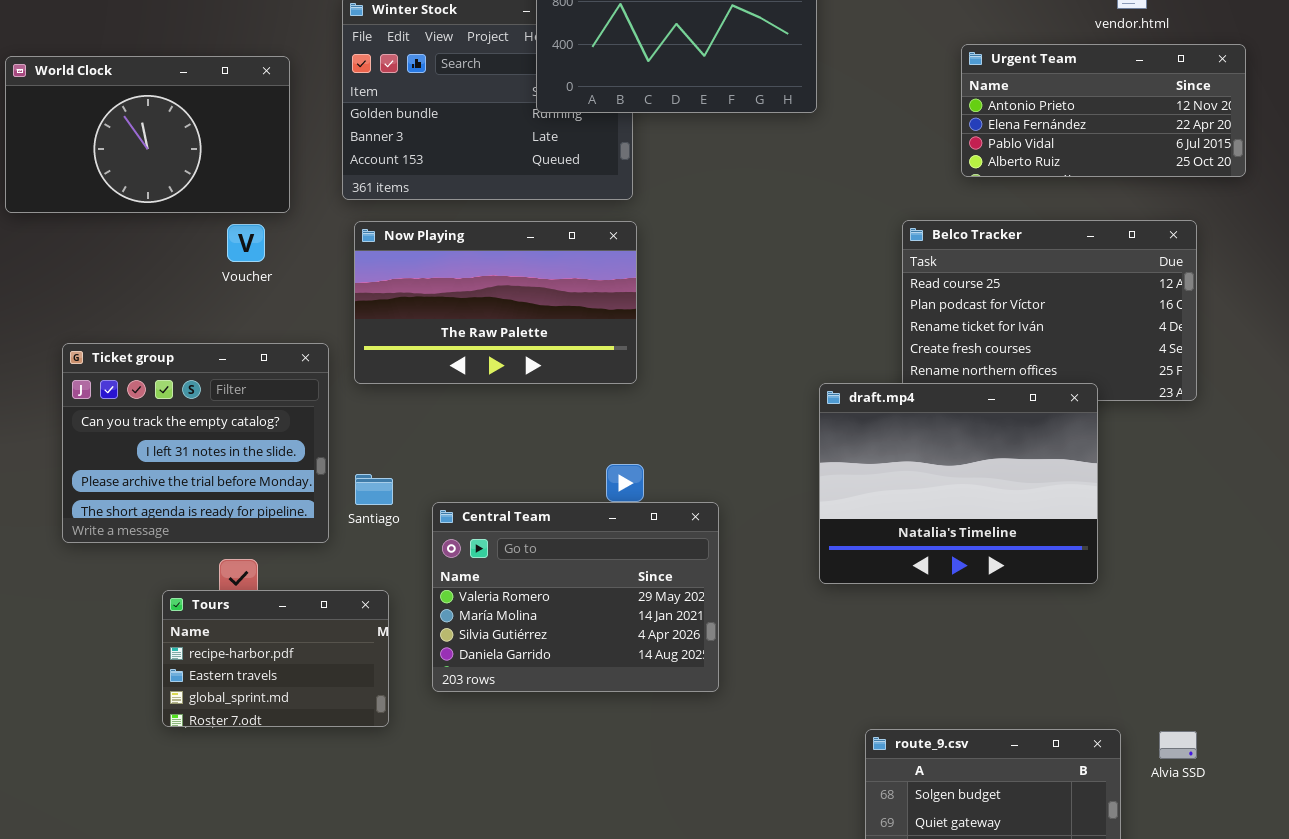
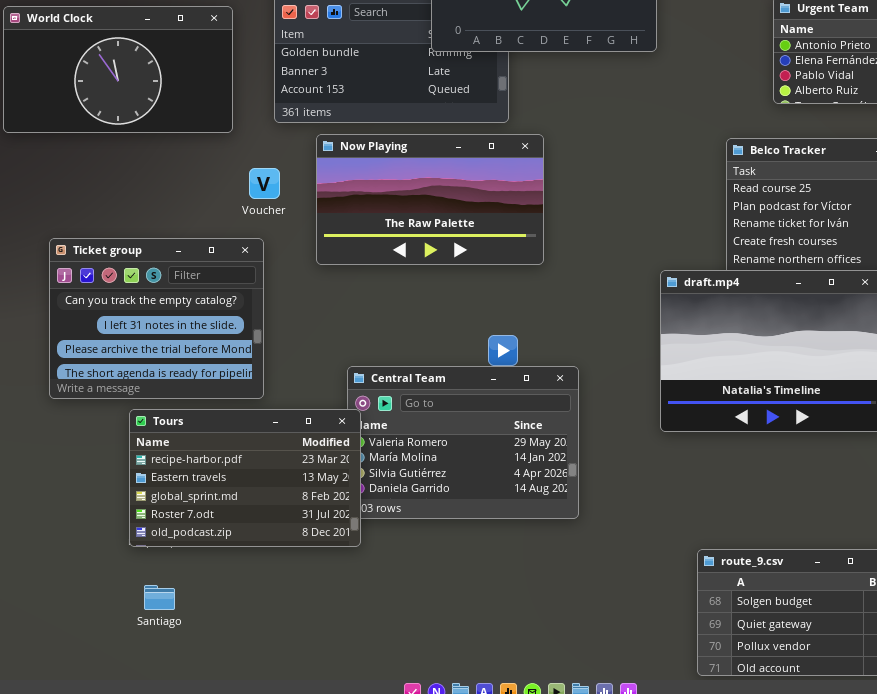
Now Playing: [354,221,637,384] -> [316,134,544,265], moved
Voucher: [227,224,265,262] -> [249,168,280,199], moved
Santiago: [355,474,393,505] -> [144,585,175,610], moved
Tours: [162,590,389,727] -> [129,409,361,547], resized

